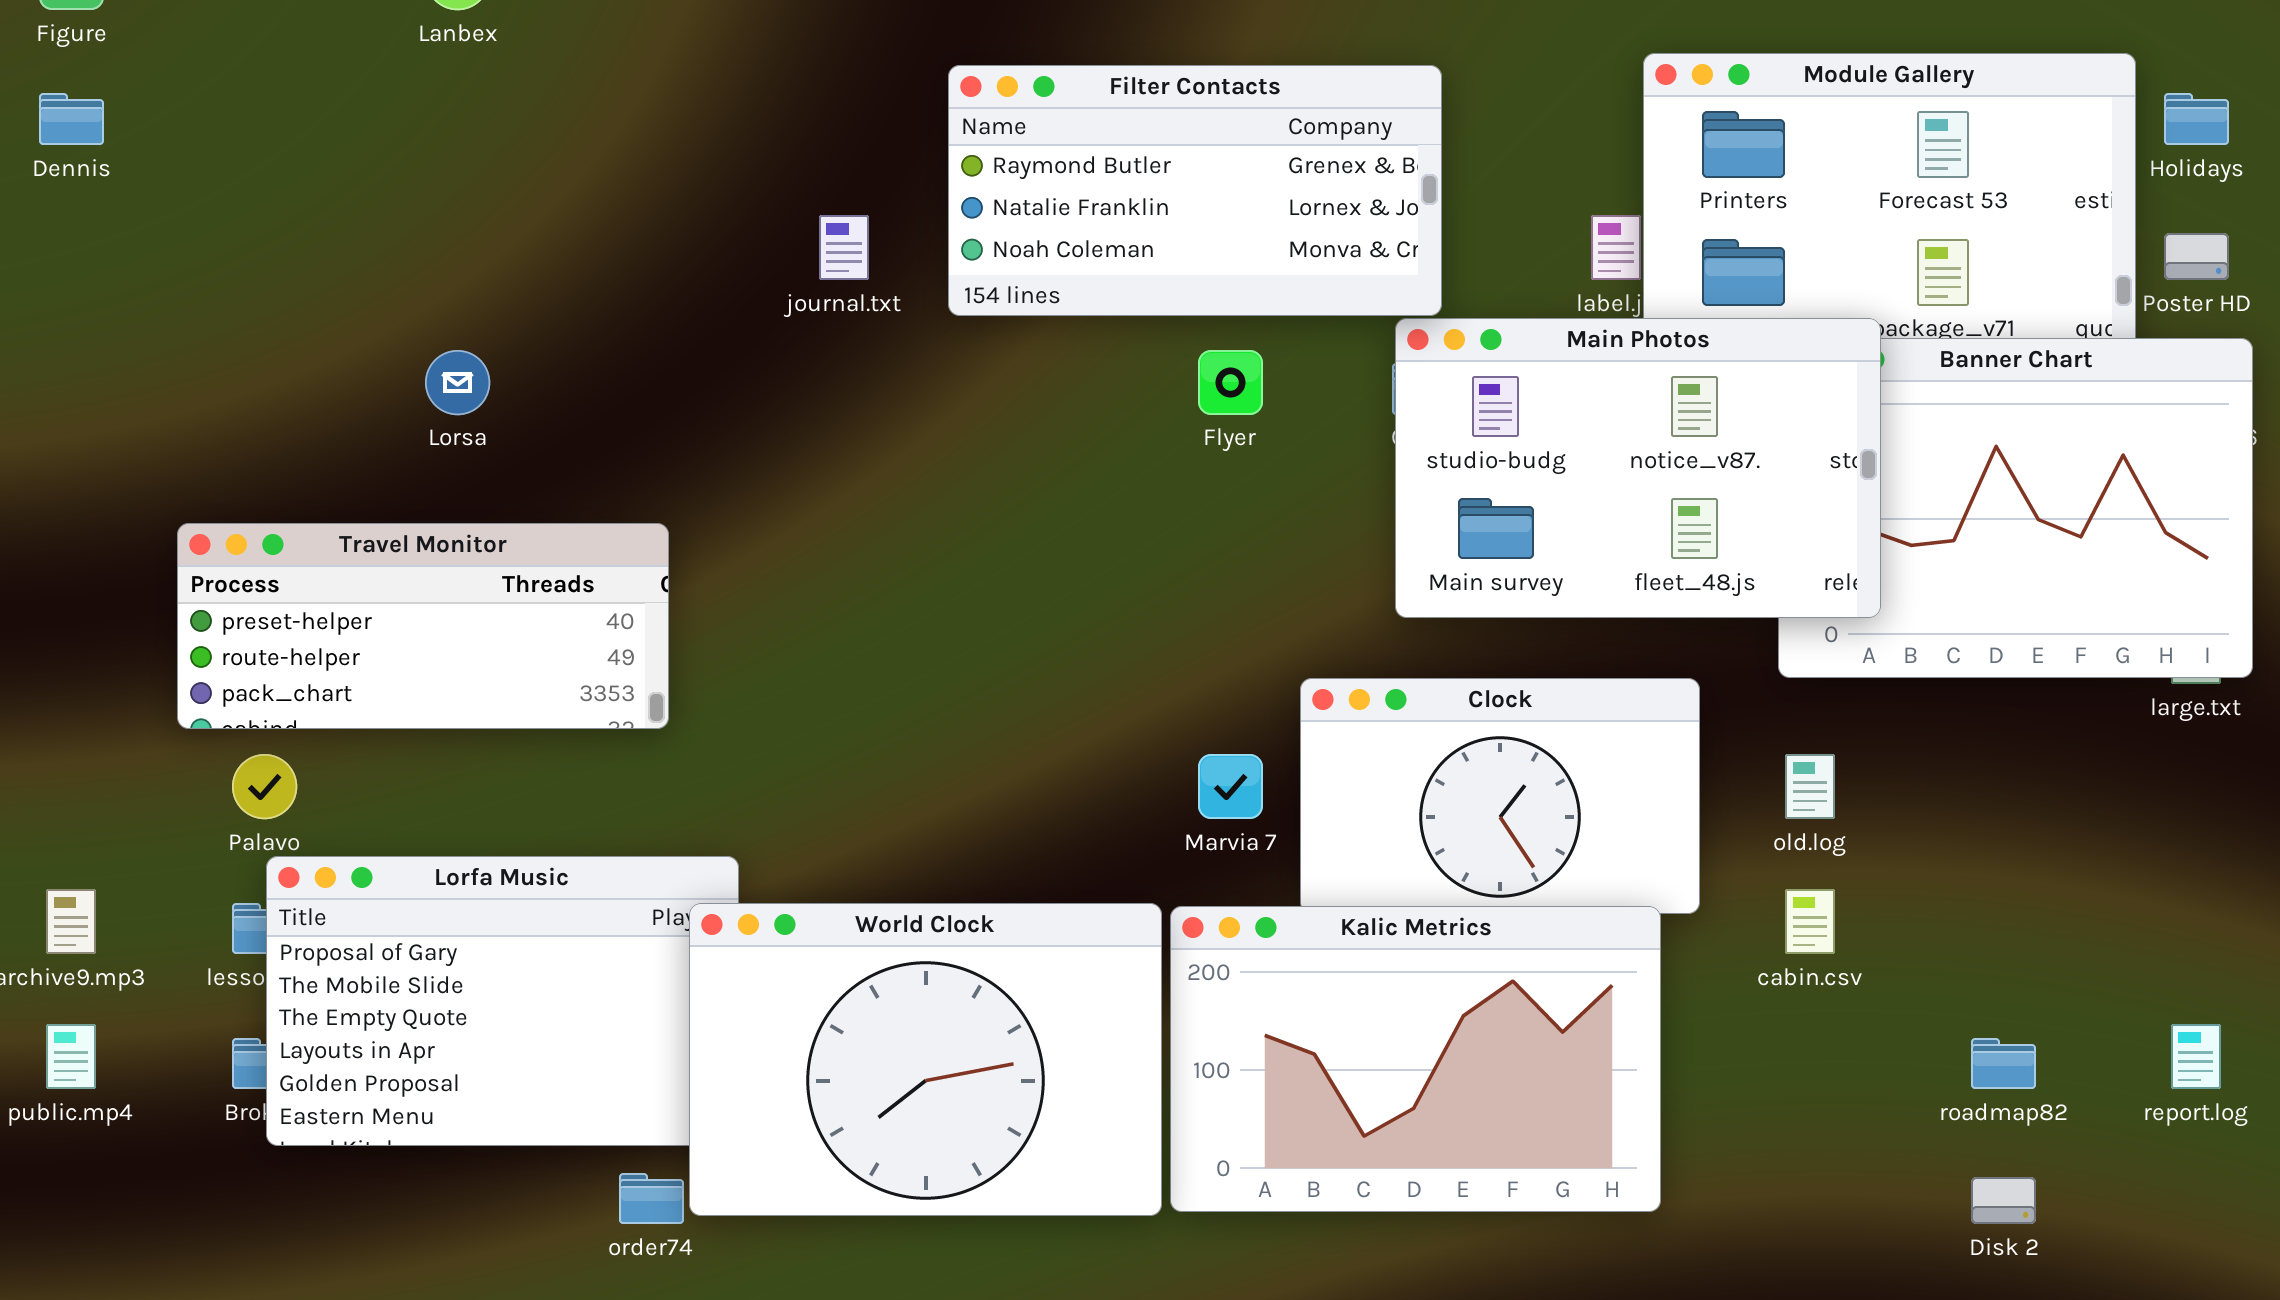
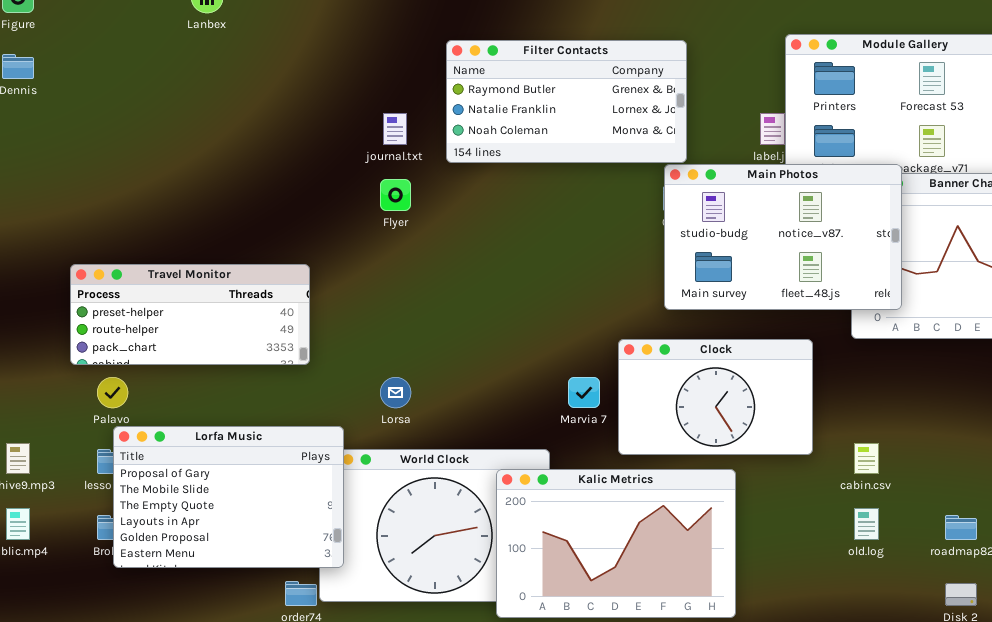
Lorsa: [425,350,490,415] -> [380,377,411,408], moved
Flyer: [1198,350,1263,415] -> [380,179,411,211], moved
old.log: [1785,754,1835,819] -> [854,508,879,540], moved
Lorfa Music: [266,856,739,1146] -> [113,426,344,568], raised
Kalic Metrics: [1170,906,1661,1212] -> [496,469,736,618], moved

